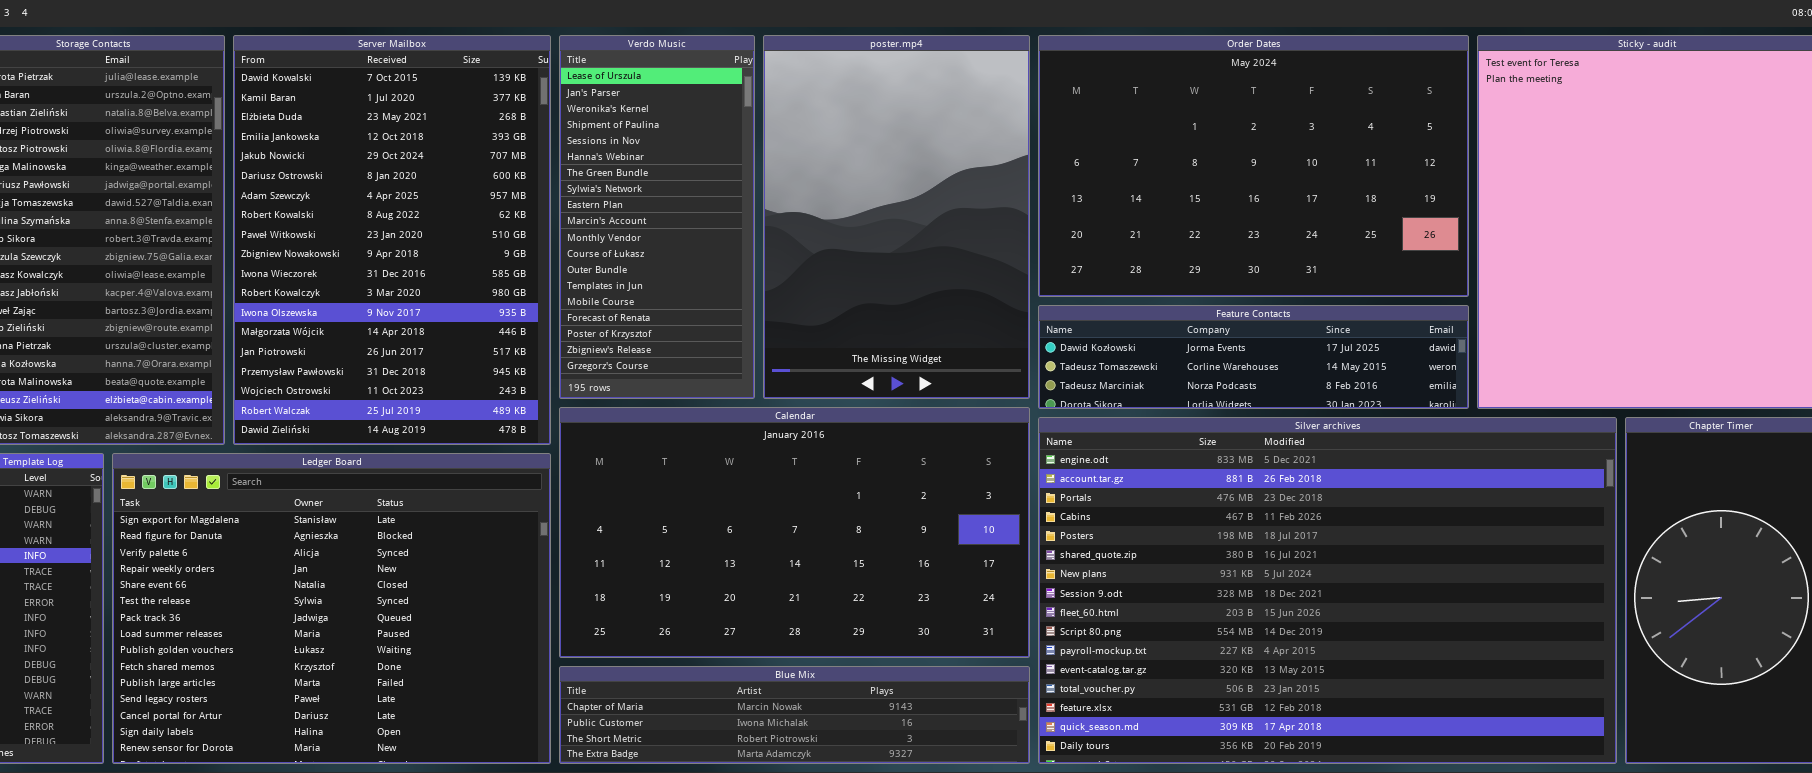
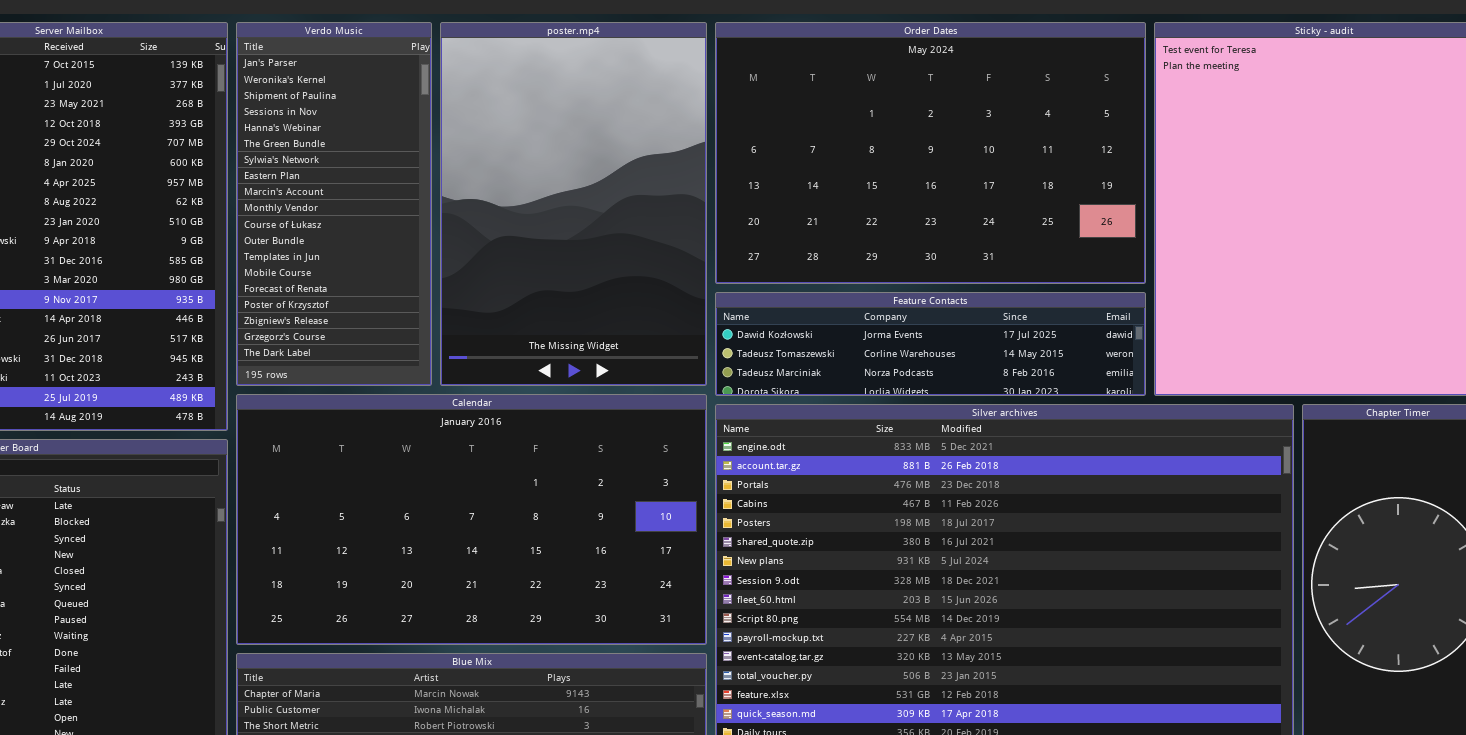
Verdo Music: [559,35,755,399] -> [236,22,432,386], scrolled down 1 row

